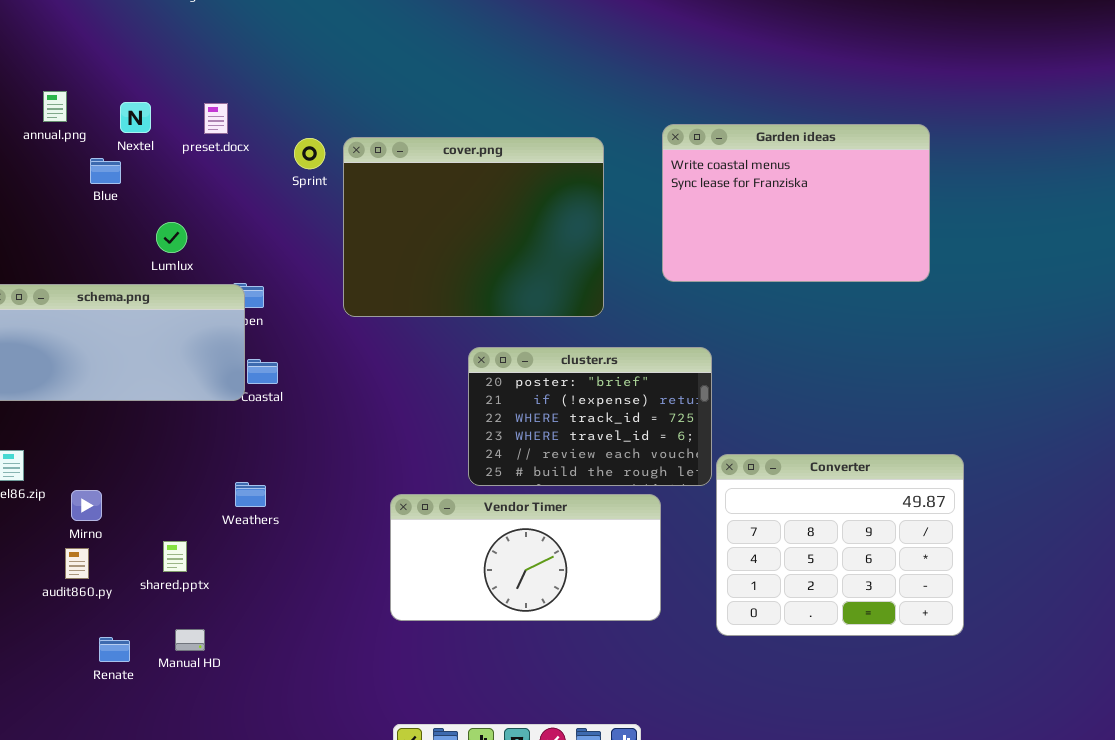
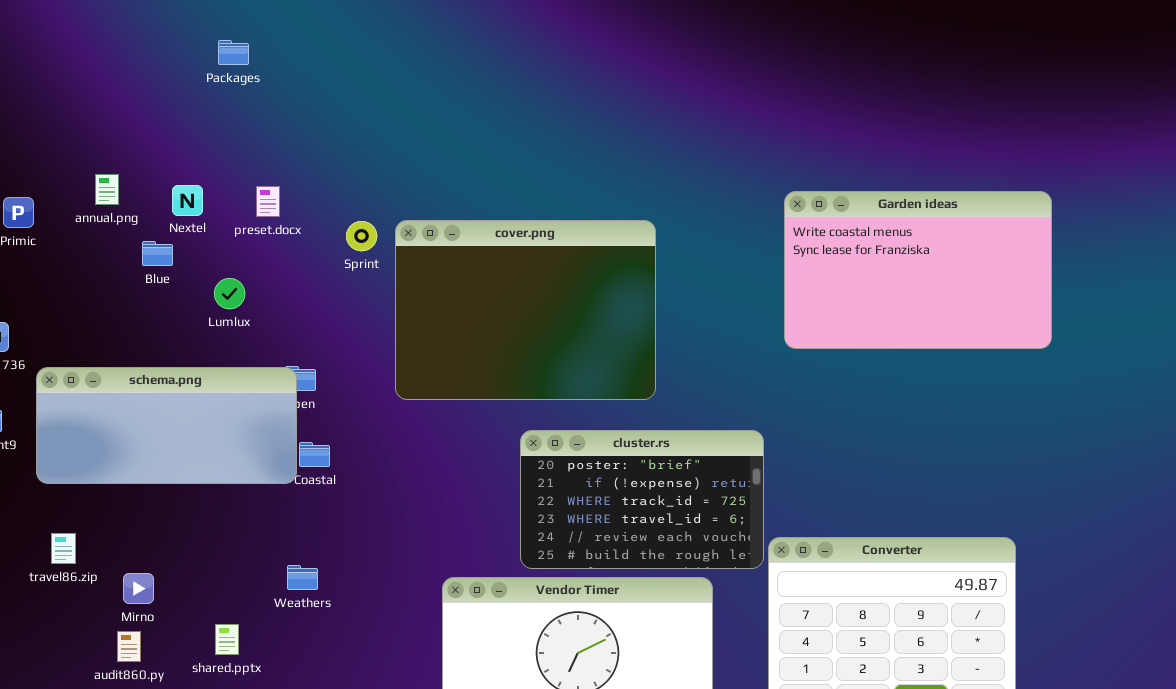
Garden ideas: [662,124,930,282] -> [784,191,1052,349], moved
Lumlux: [156,222,187,253] -> [214,278,245,309], moved

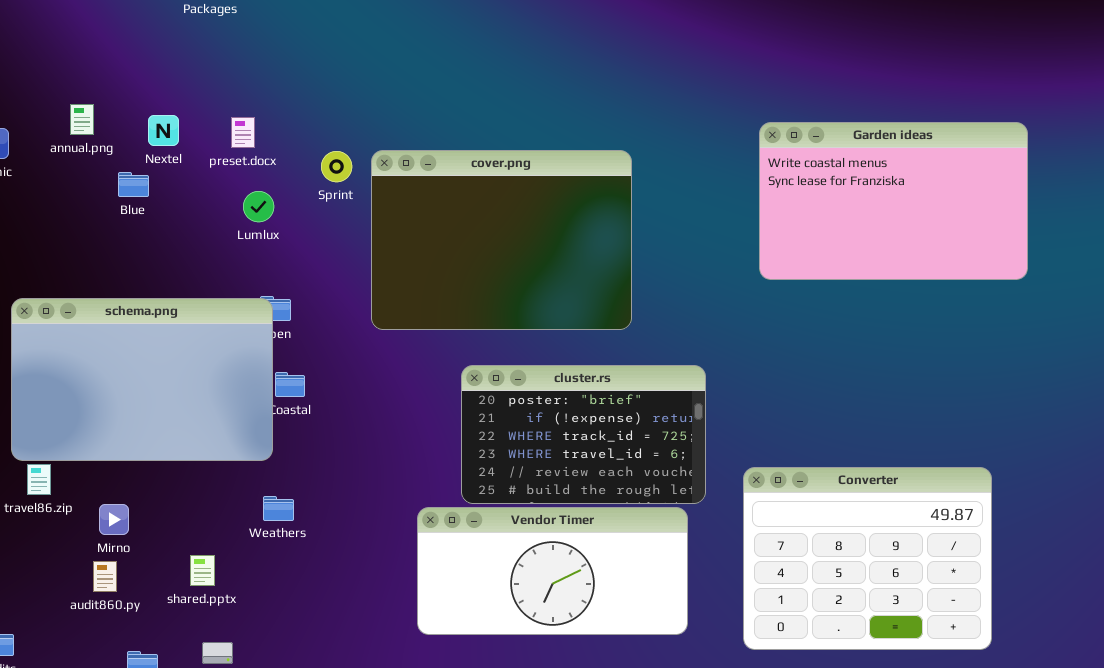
Lumlux: [214,278,245,309] -> [243,191,274,222], moved
schema.png: [36,367,297,484] -> [11,298,273,461], resized
cluster.rs: [520,430,764,569] -> [461,365,706,504], moved

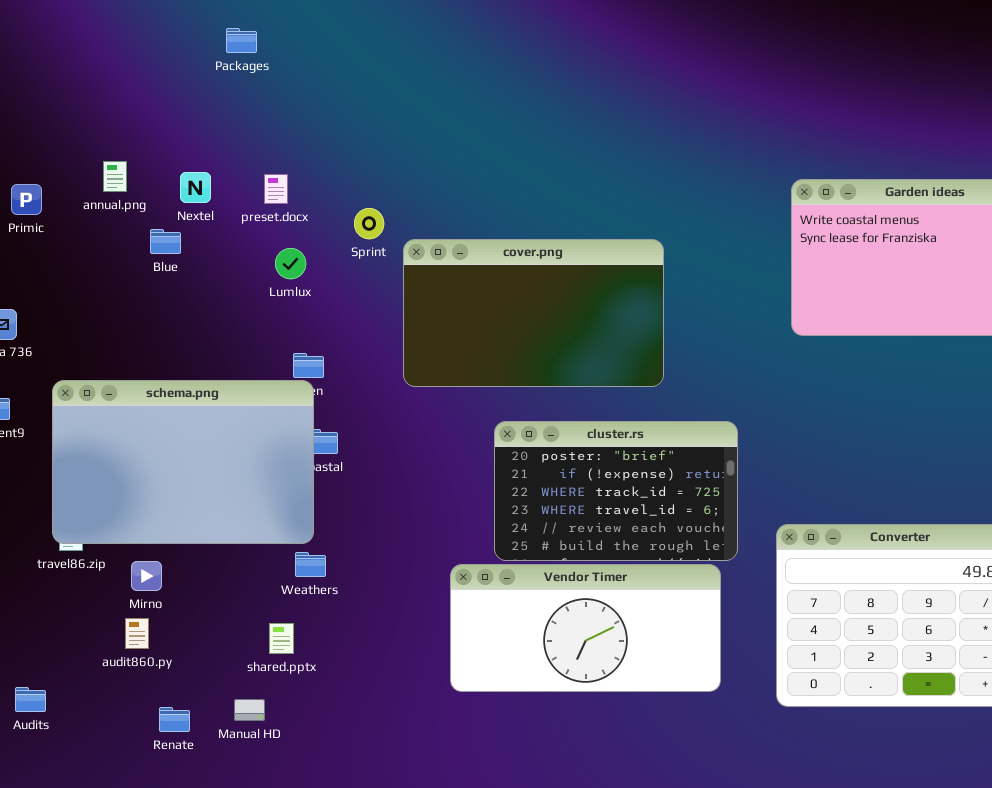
cover.png: [371,150,632,330] -> [403,239,664,387], resized
schema.png: [11,298,273,461] -> [52,380,314,544], moved
shared.pptx: [190,555,215,586] -> [269,623,294,654], moved

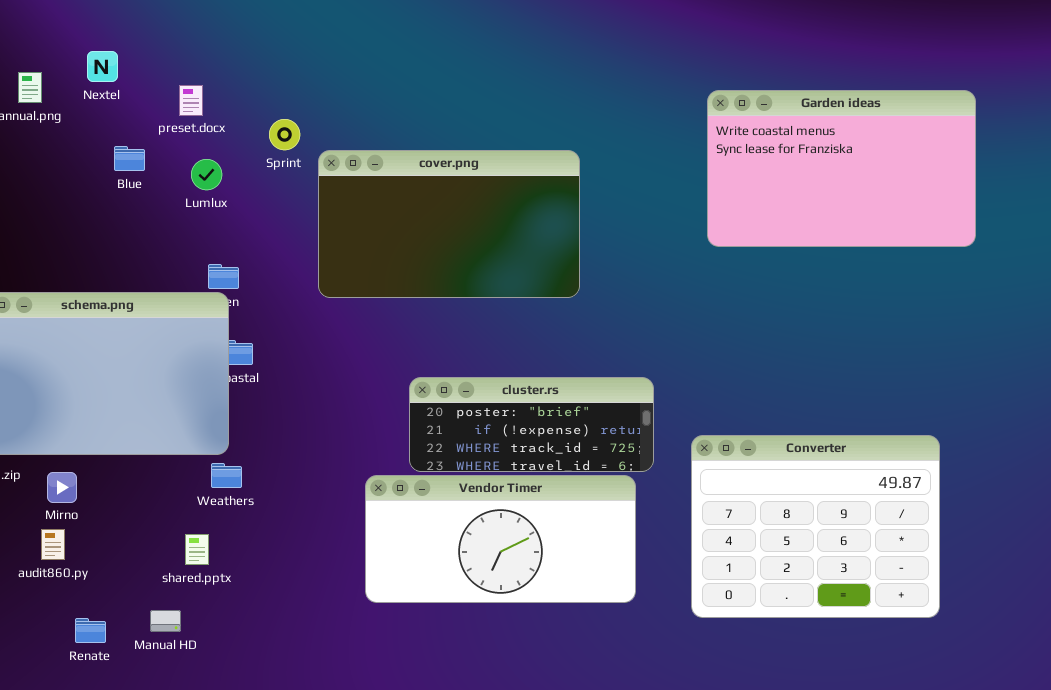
Nextel: [180,172,211,203] -> [87,51,118,82], moved
Blue: [150,229,181,254] -> [114,146,145,171], moved
cluster.rs: [494,421,738,561] -> [409,377,654,472], resized

